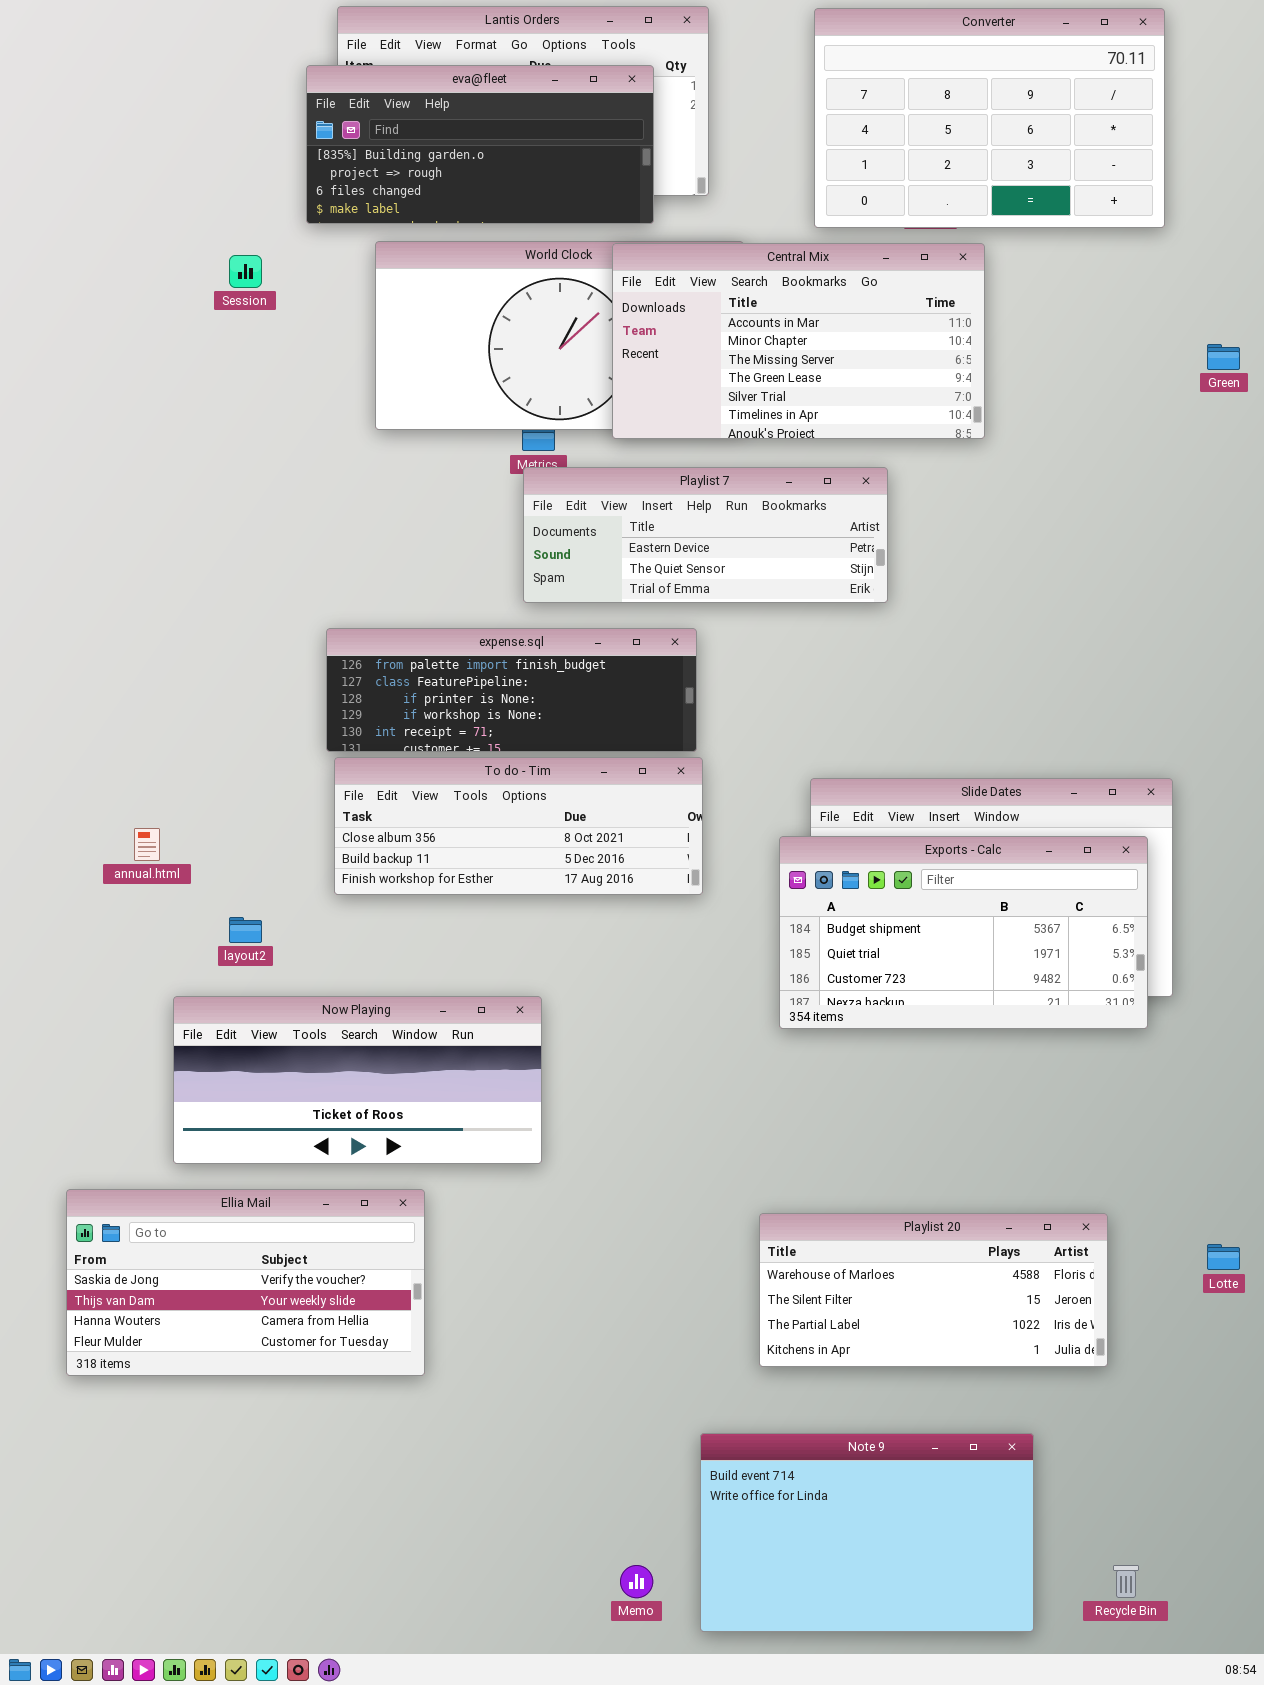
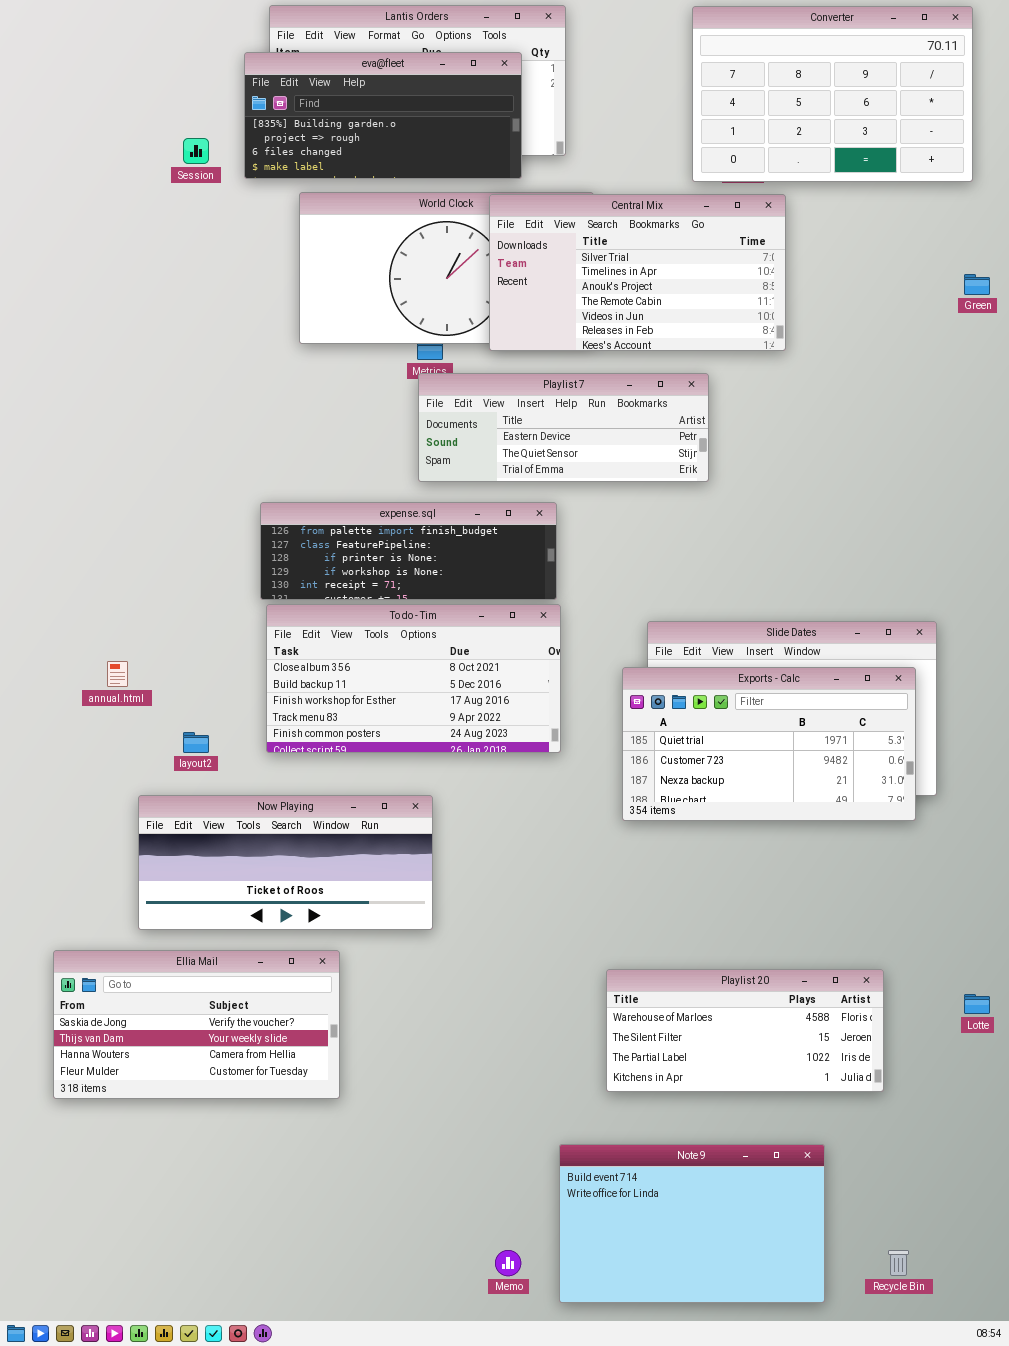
Converter: [814,8,1165,228] -> [692,6,973,182], moved
Central Mix: [612,243,985,439] -> [489,194,786,351], scrolled down 4 rows
Session: [229,255,262,288] -> [183,138,209,164], moved
To do - Tim: [334,757,703,895] -> [266,604,561,753], resized
Exports - Calc: [779,836,1148,1029] -> [622,667,916,821], scrolled down 1 row

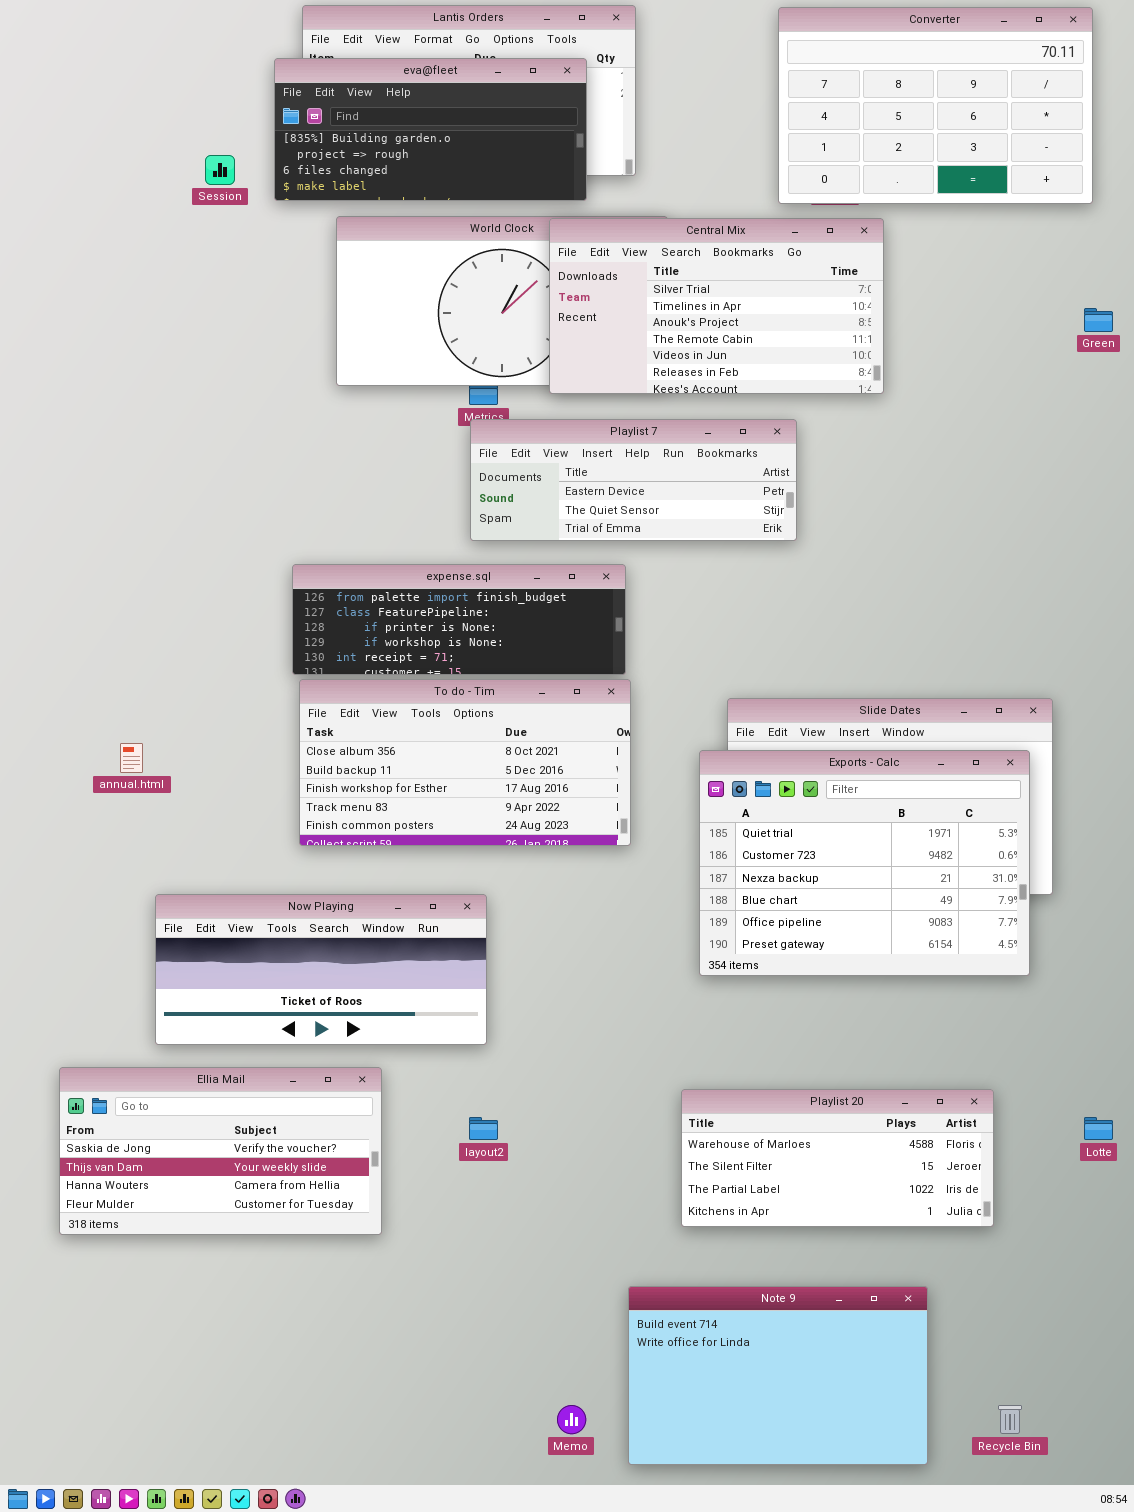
Exports - Calc: [622,667,916,821] -> [699,750,1030,976], resized
layout2: [183,732,209,753] -> [469,1117,498,1140], moved

